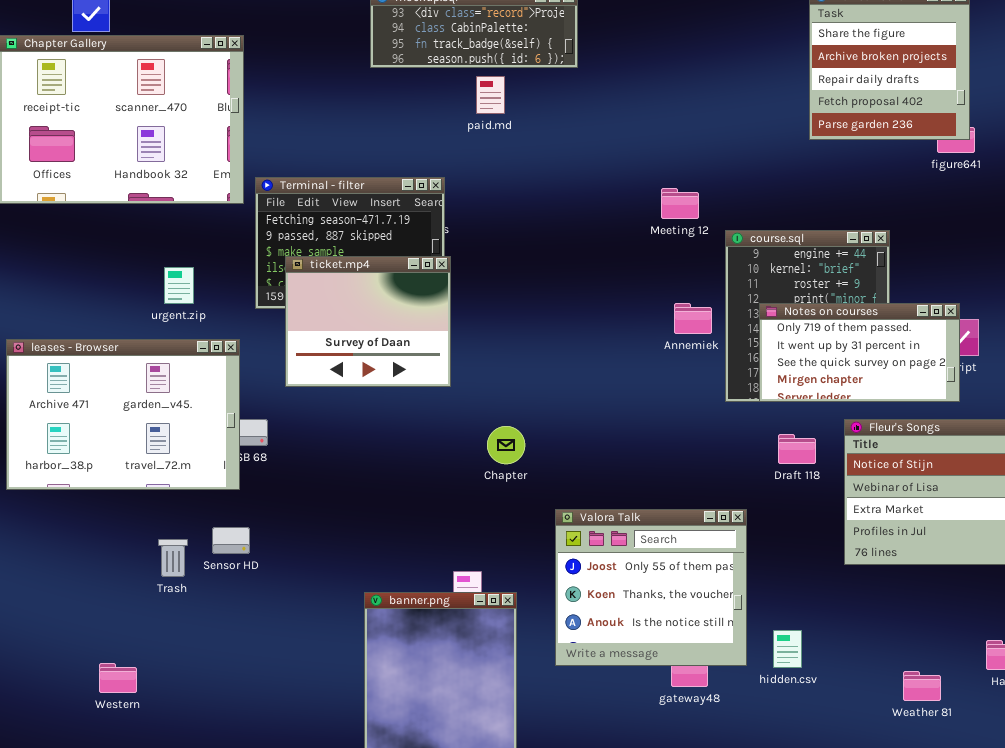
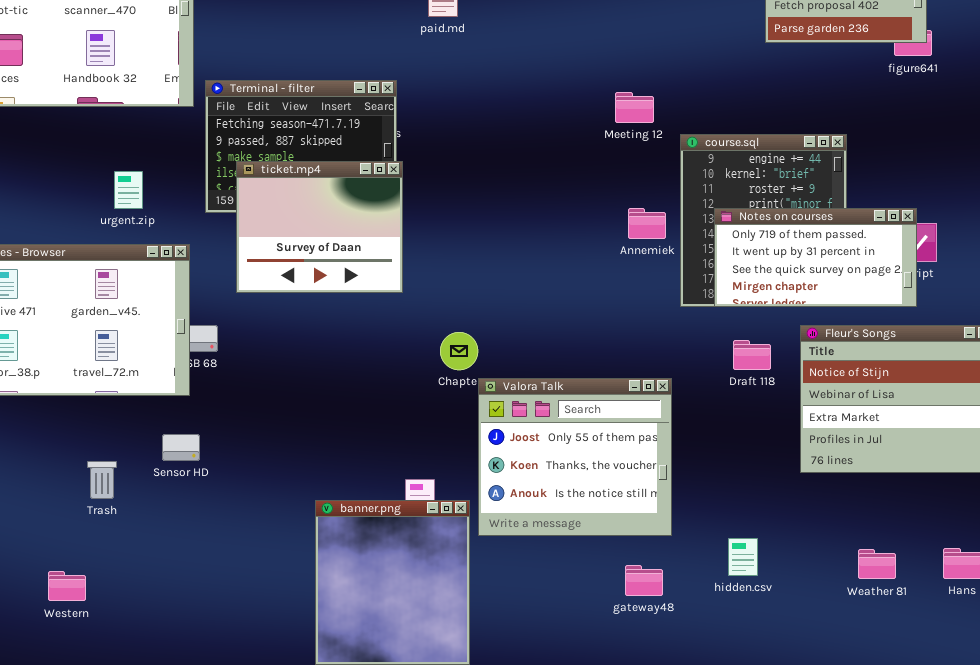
Valora Talk: [555,509,747,666] -> [478,378,672,536], moved
Trash: [158,539,188,577] -> [87,461,117,499], moved
Weather 81: [903,671,941,701] -> [858,549,896,579], moved

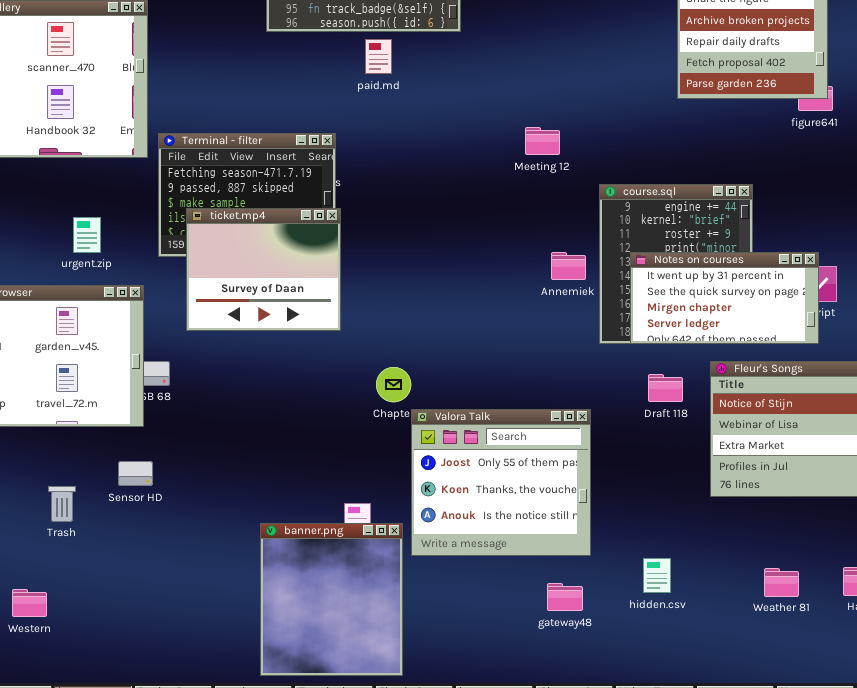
Meeting 12: [615,92,654,123] -> [525,127,560,155], moved
Notes on courses: [714,208,917,307] -> [630,252,819,344], scrolled down 1 row

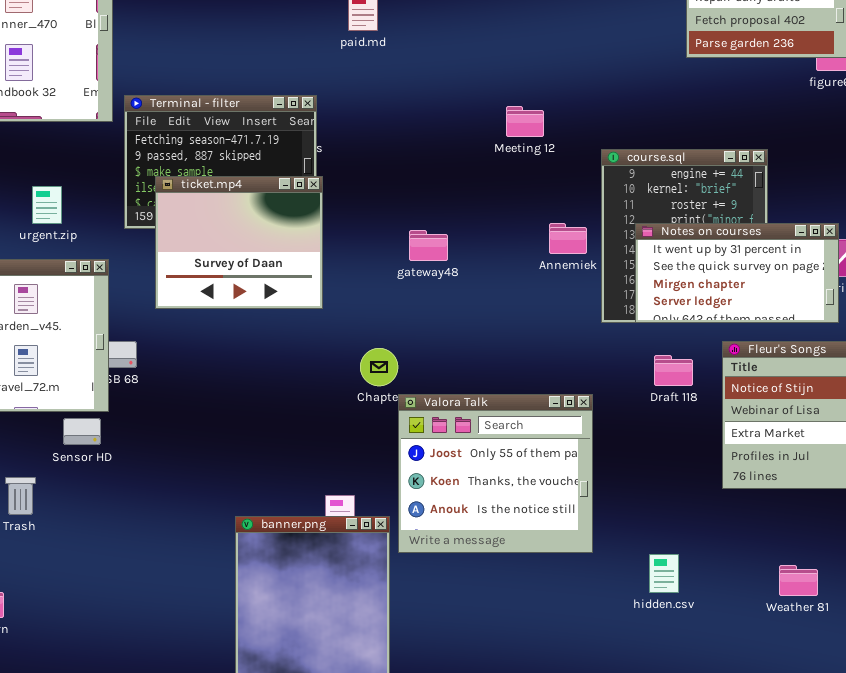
Meeting 12: [525,127,560,155] -> [506,106,544,137], moved
Sensor HD: [118,461,153,486] -> [63,418,101,445], moved
gateway48: [547,583,583,611] -> [409,230,448,261], moved

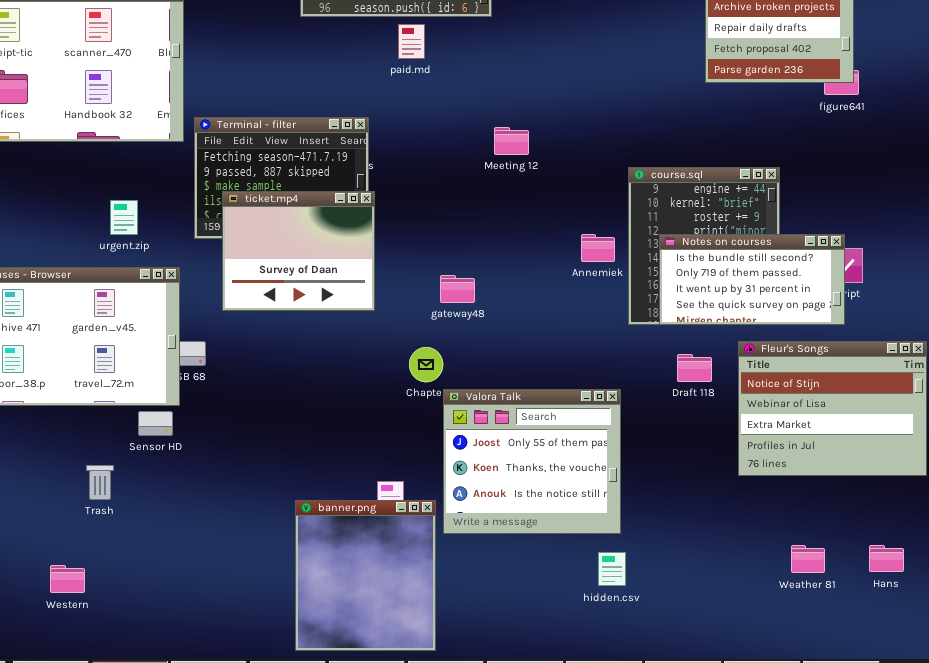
Meeting 12: [506,106,544,137] -> [494,127,529,155], moved
Notes on courses: [635,223,839,323] -> [659,234,845,325], scrolled up 2 rows
gateway48: [409,230,448,261] -> [440,275,475,303], moved
hidden.csv: [649,554,679,593] -> [598,552,626,586], moved

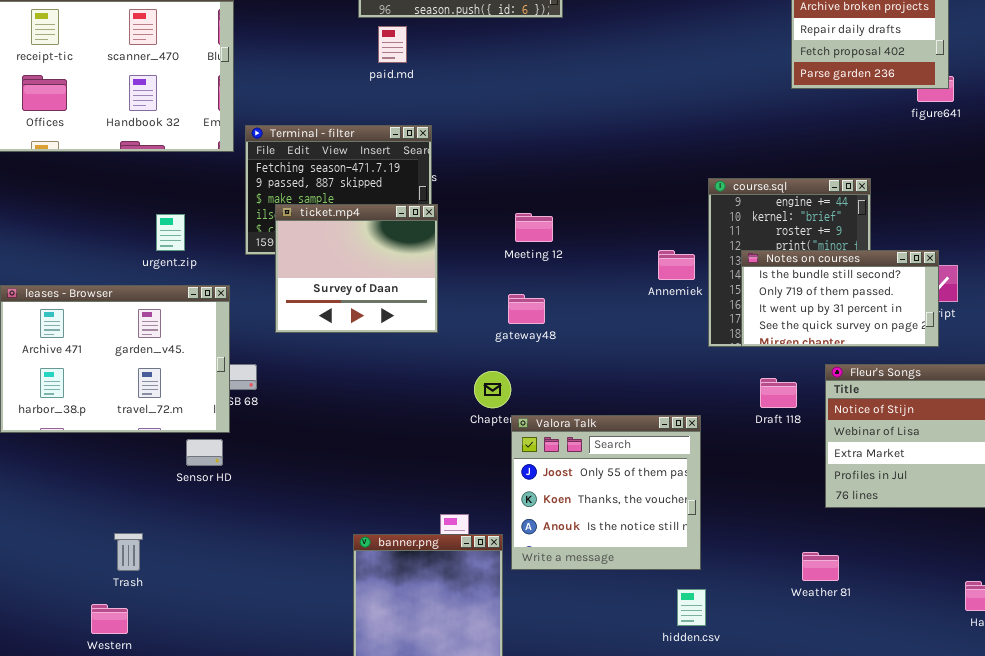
paid.md: [398,24,425,59] -> [378,26,407,63], moved
Meeting 12: [494,127,529,155] -> [515,213,553,242], moved
Trash: [86,465,114,500] -> [114,533,143,571], moved
Weather 81: [791,545,825,573] -> [802,552,839,581], moved

